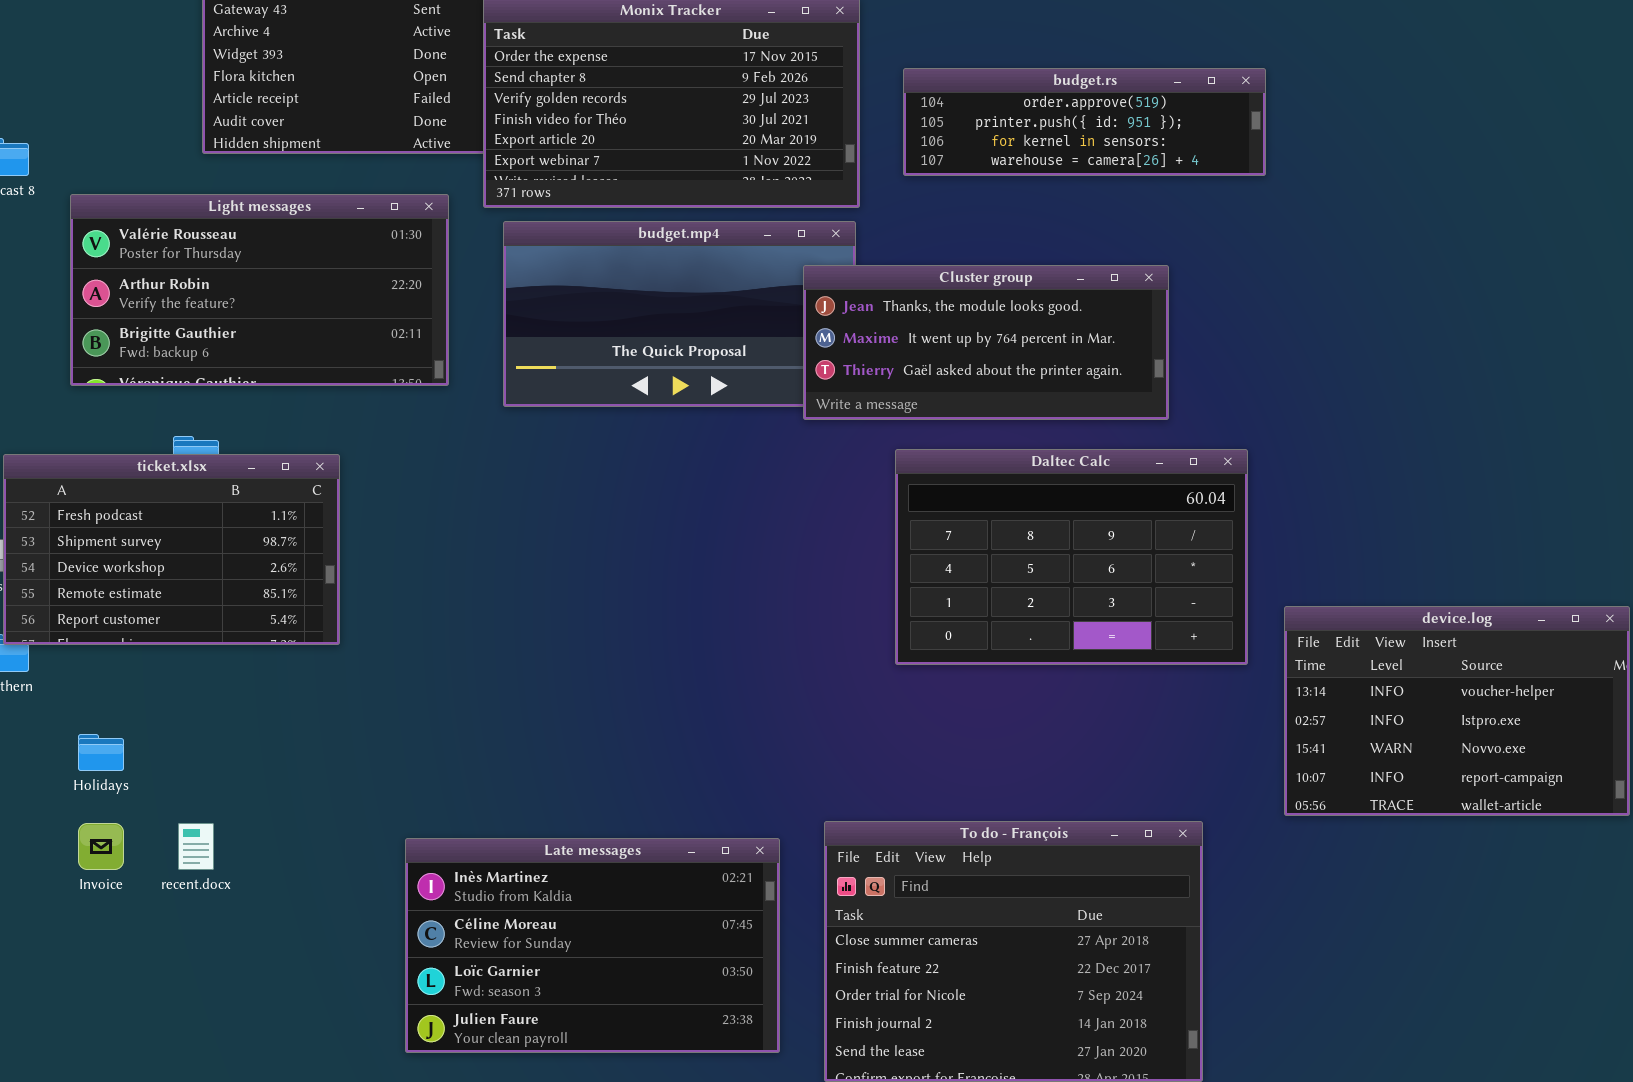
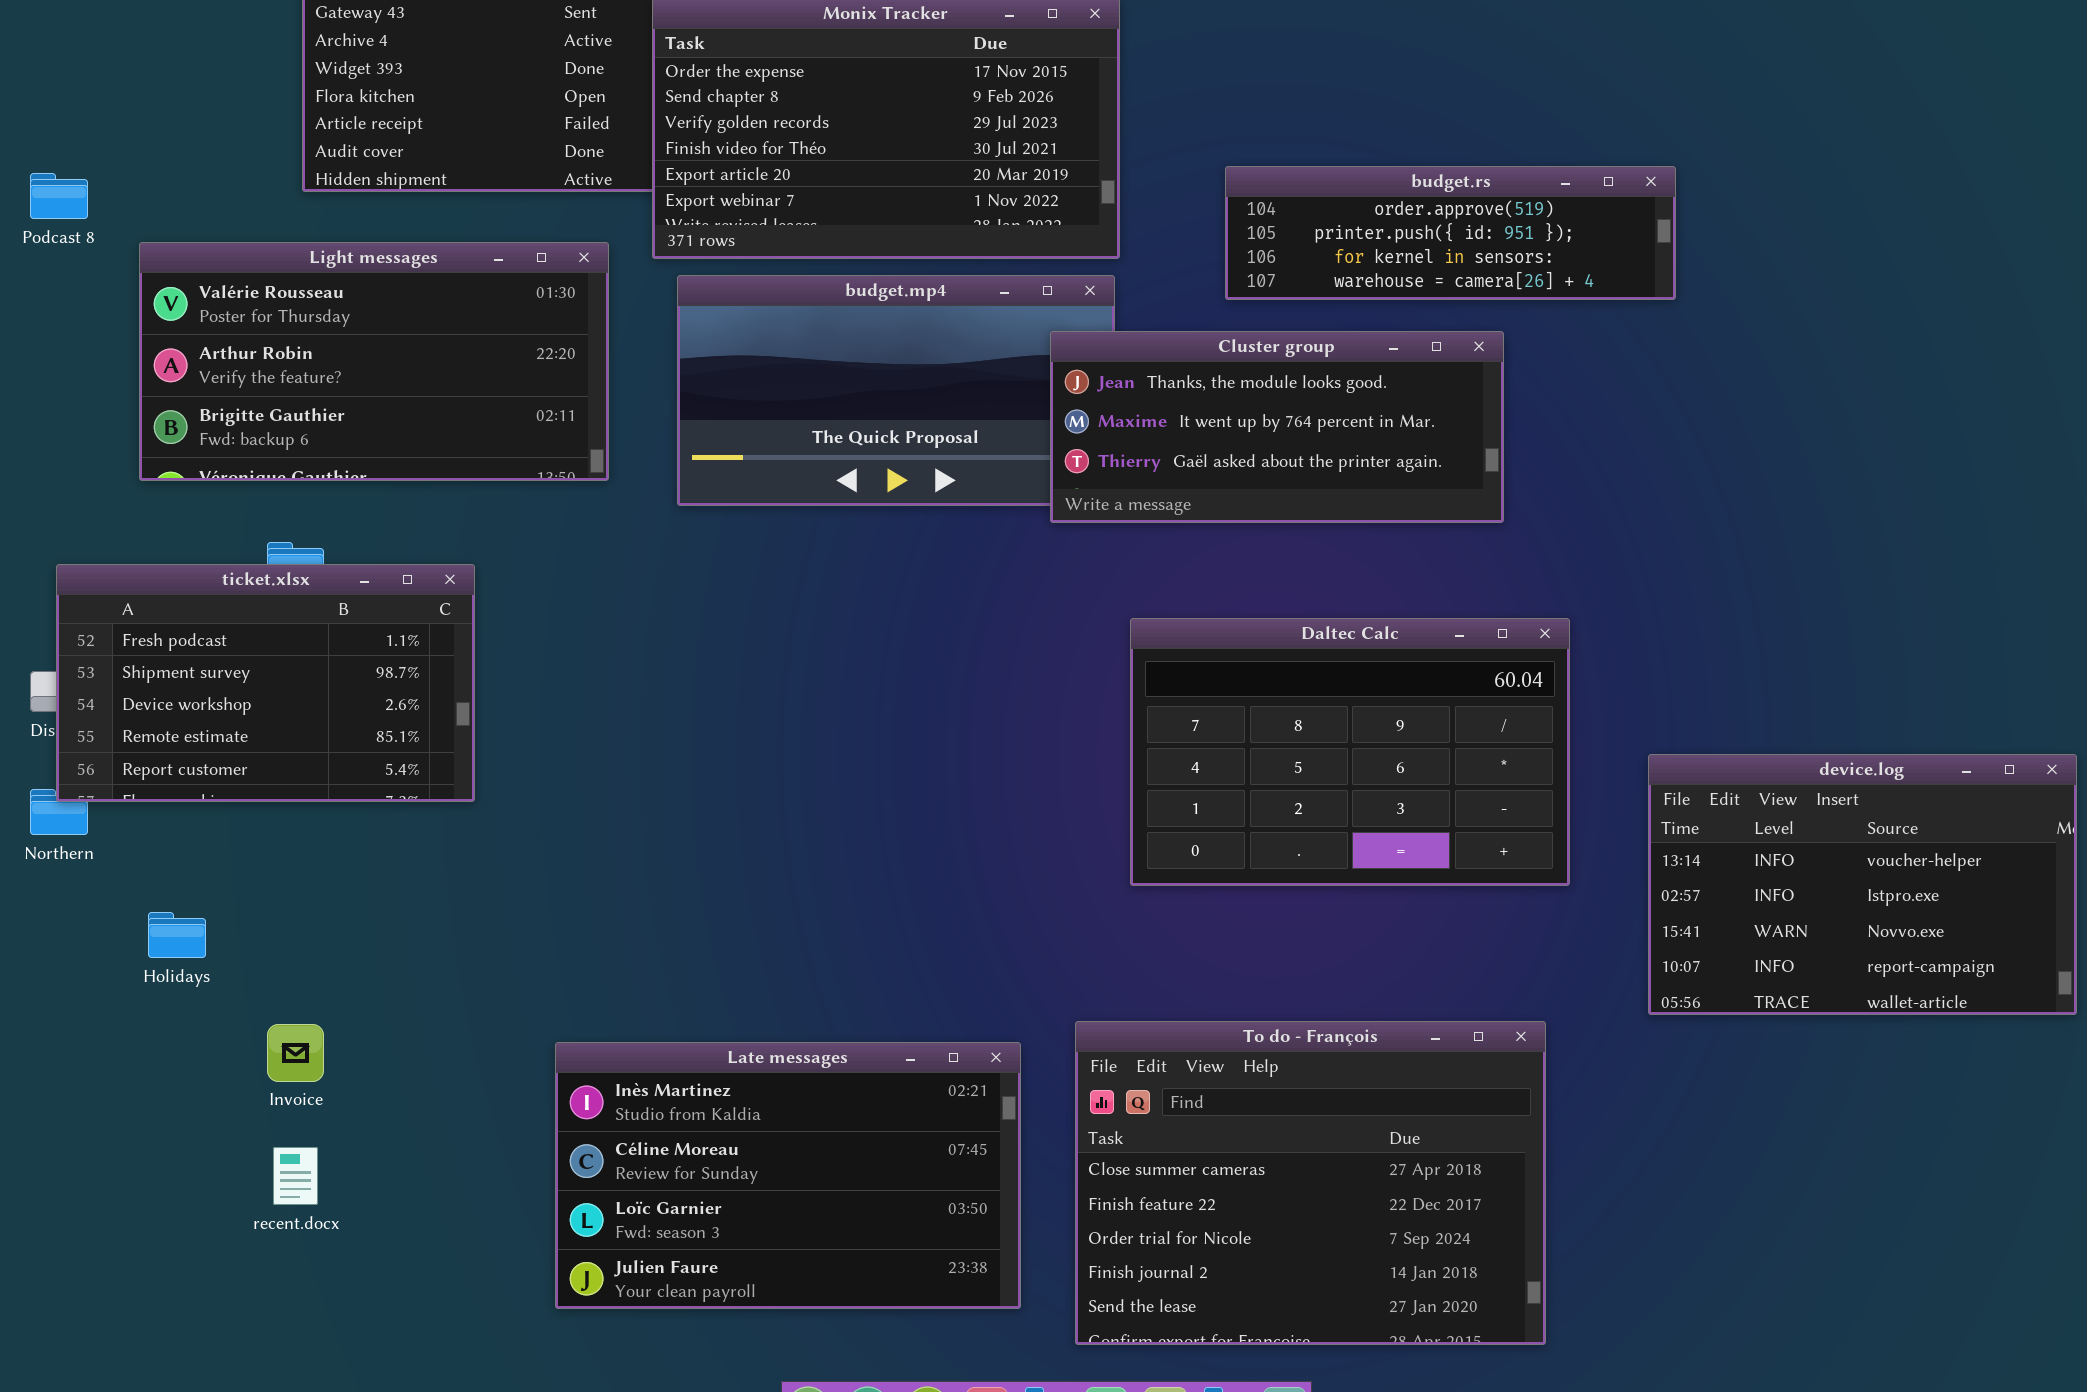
budget.rs: [903,68,1266,176] -> [1225,166,1676,300], moved
Daltec Calc: [895,449,1248,665] -> [1130,618,1570,886], moved
Invoice: [78,823,124,870] -> [267,1024,324,1082], moved
recent.docx: [178,823,214,870] -> [273,1147,318,1205], moved

